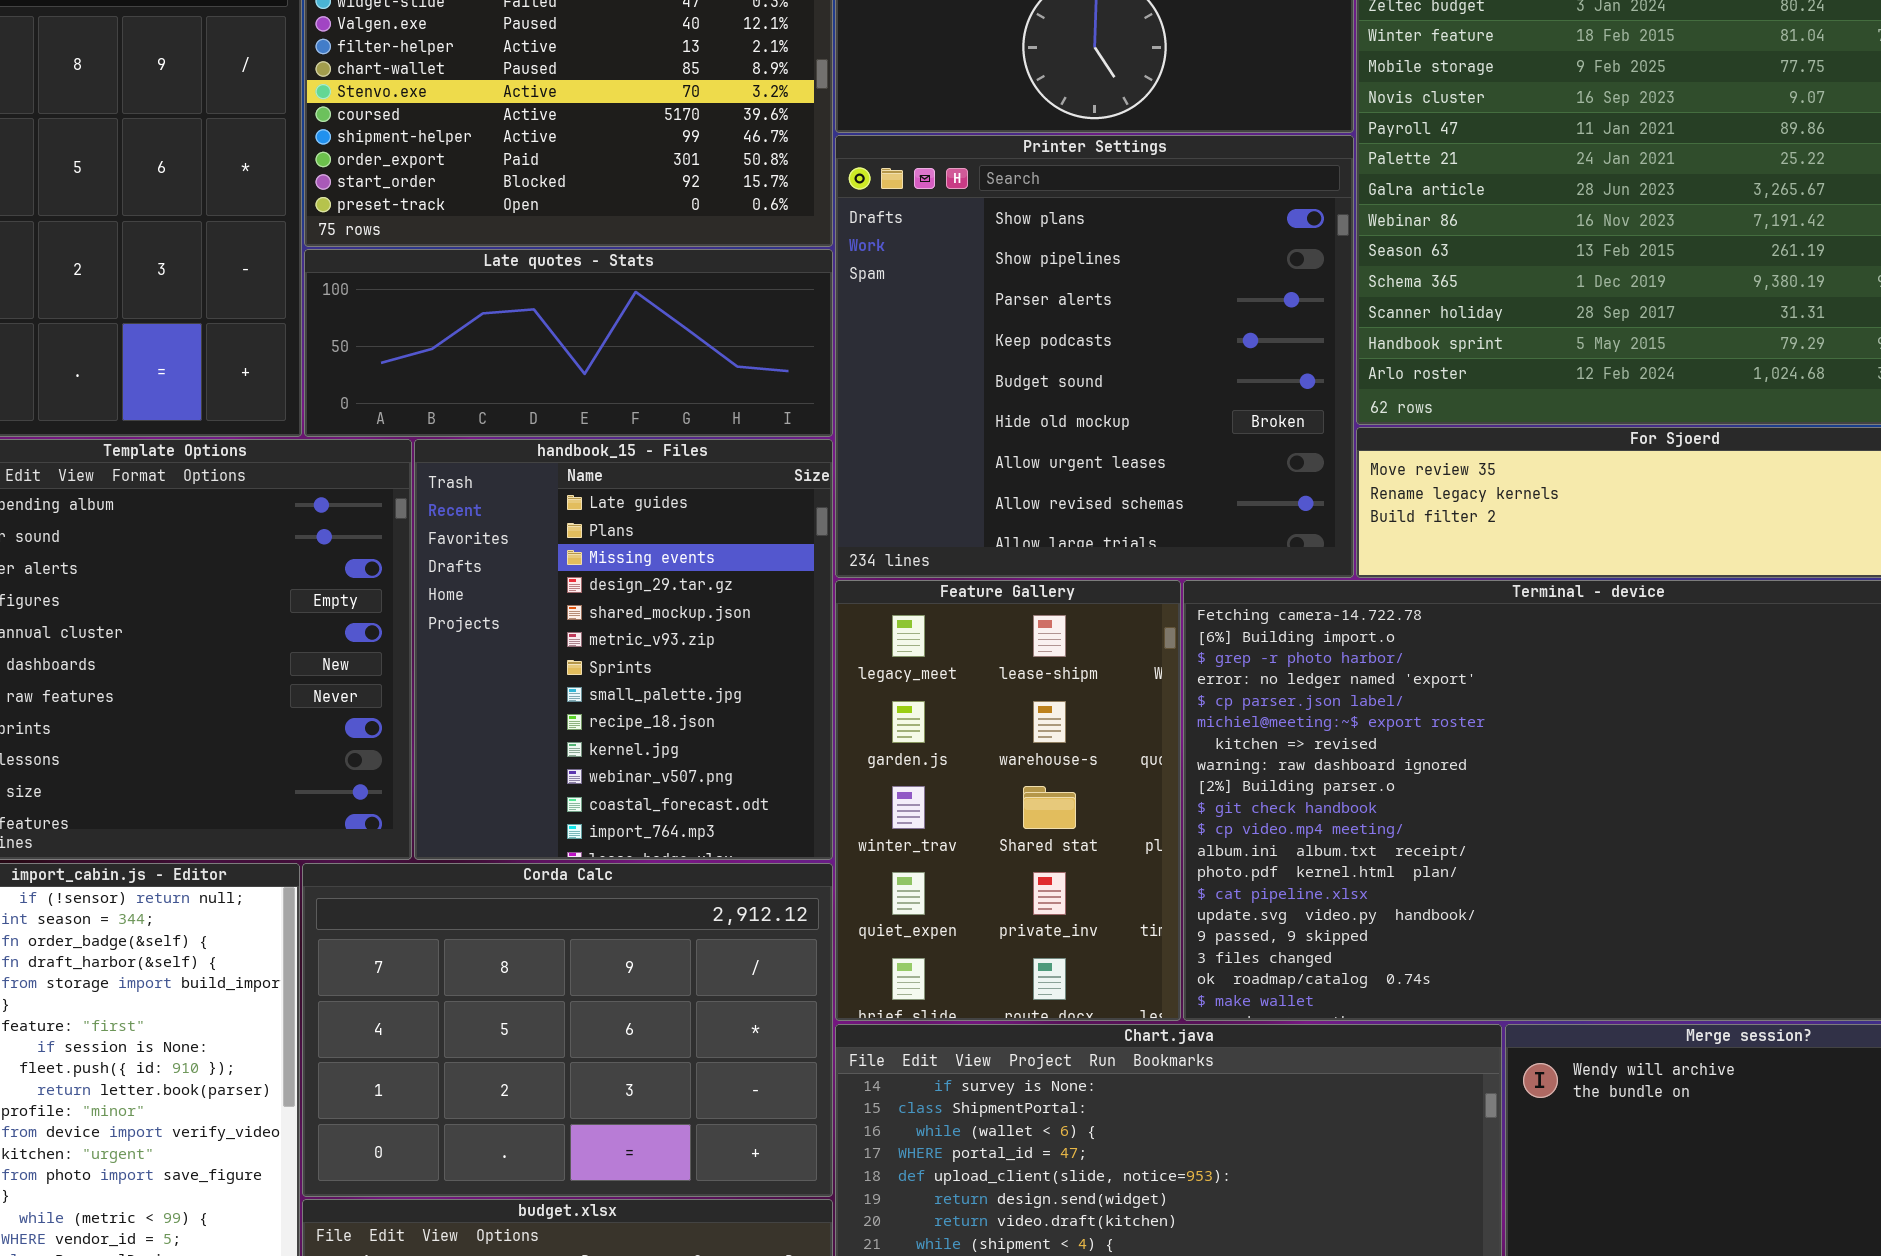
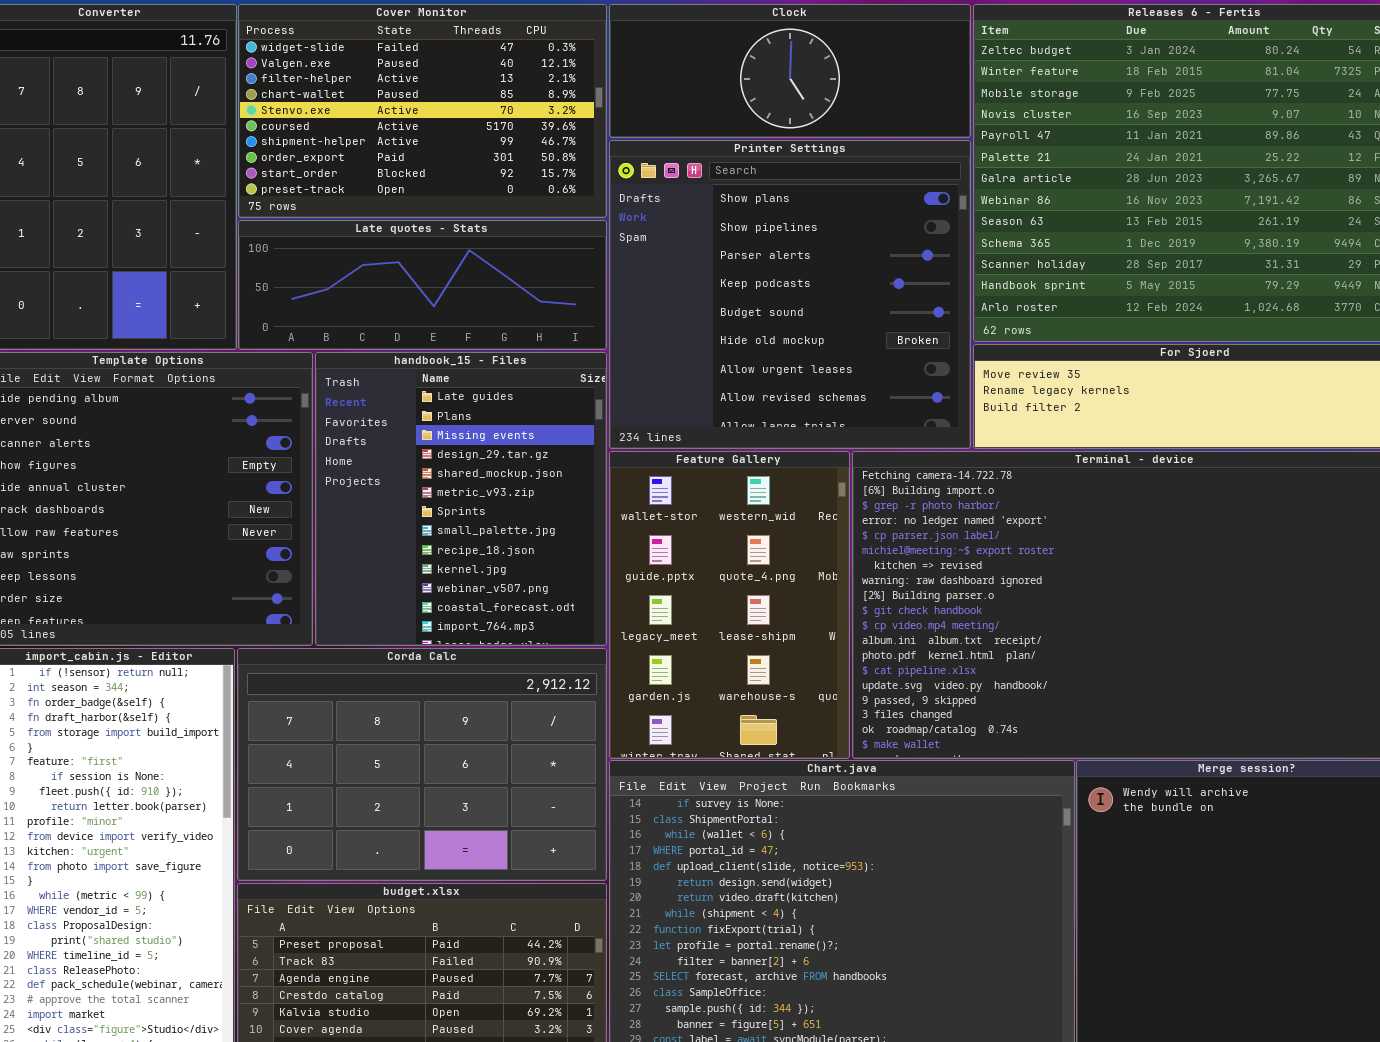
Feature Gallery: [835,580,1181,1021] -> [609,451,850,759], scrolled up 2 rows

